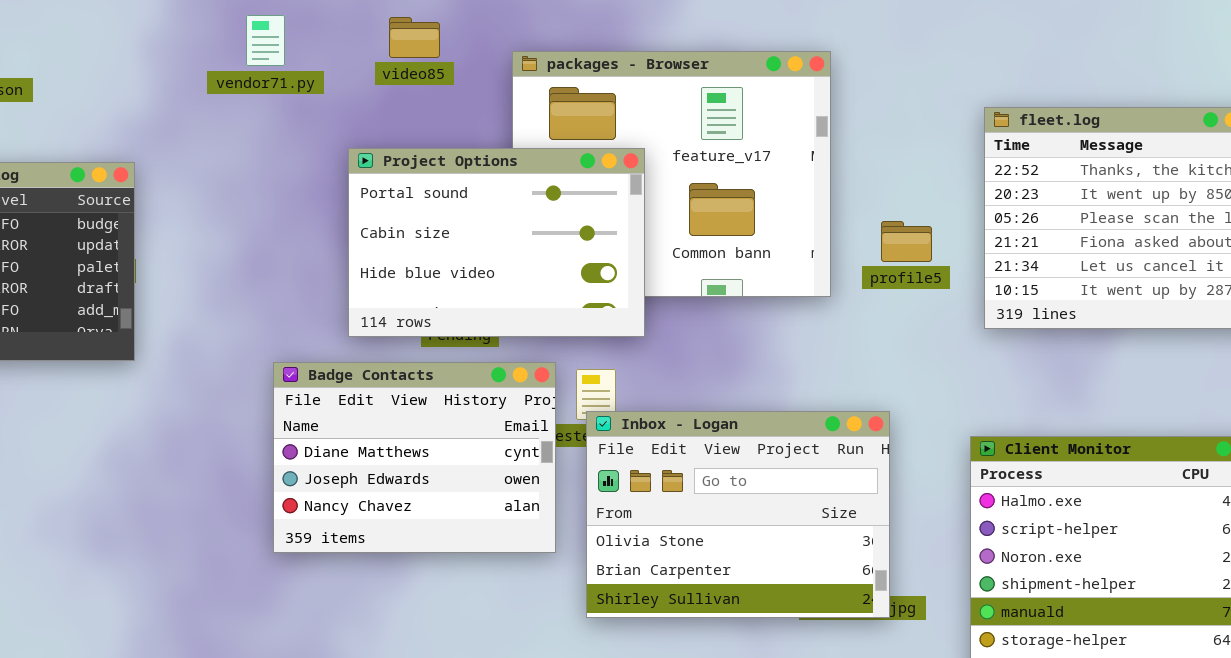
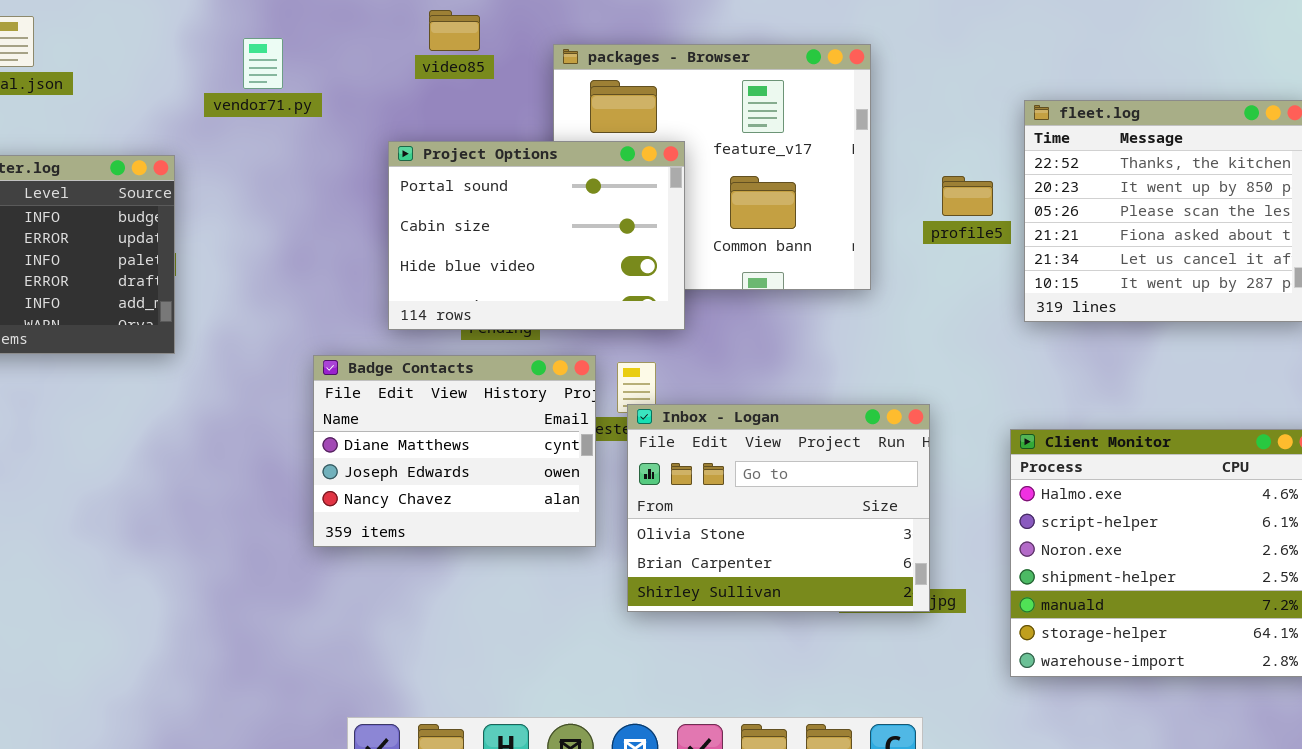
vendor71.py: [246,15,285,66] -> [243,38,283,89], moved
profile5: [881,221,932,262] -> [942,176,993,216], moved

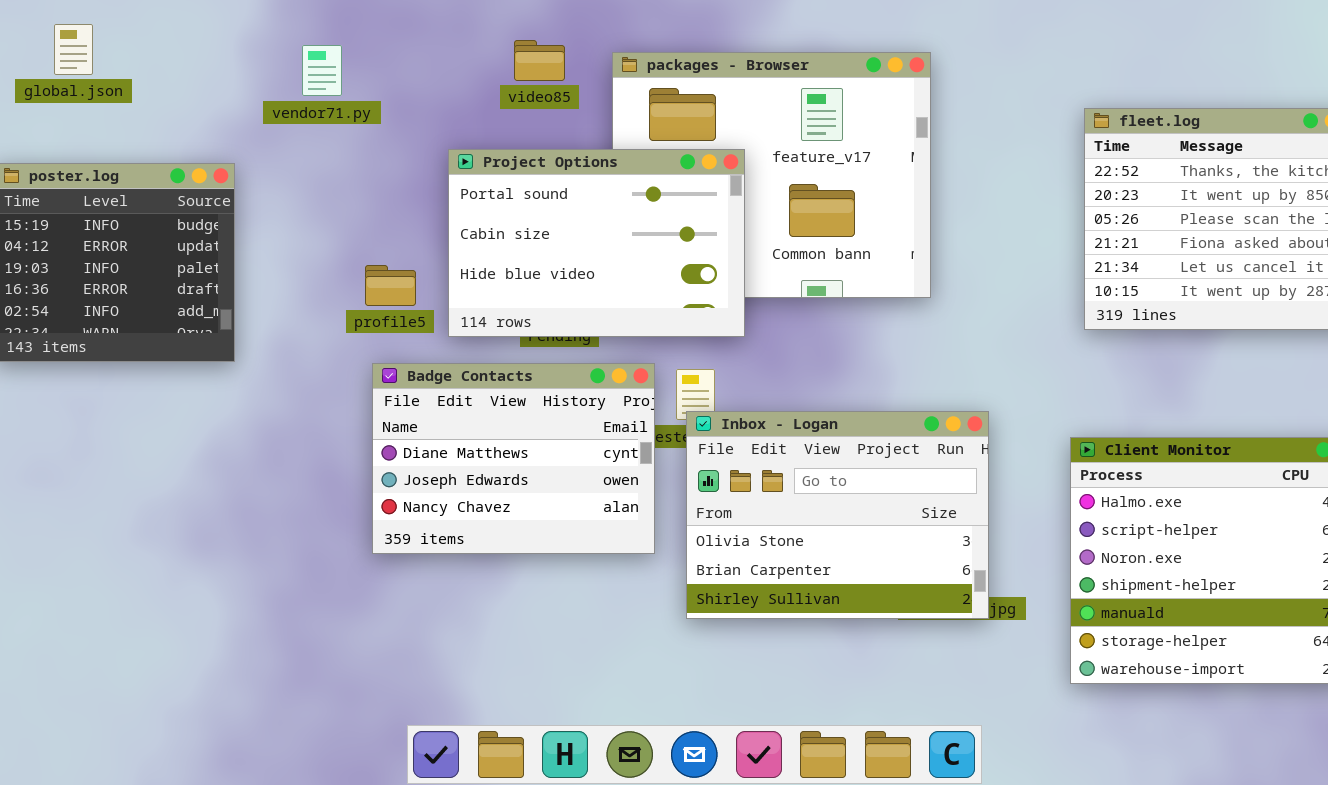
video85: [429,10,480,51] -> [514,40,565,81], moved
profile5: [942,176,993,216] -> [365,265,416,306], moved

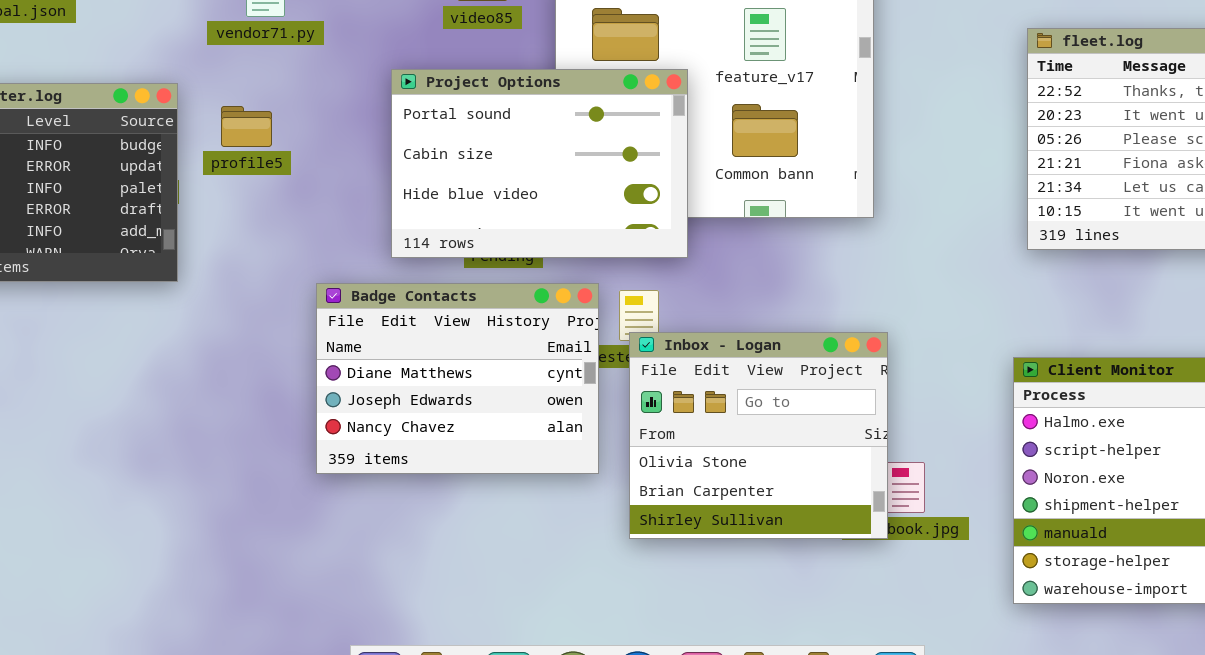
profile5: [365,265,416,306] -> [221,106,272,147], moved
Inbox - Logan: [686,411,989,619] -> [629,332,888,539], resized

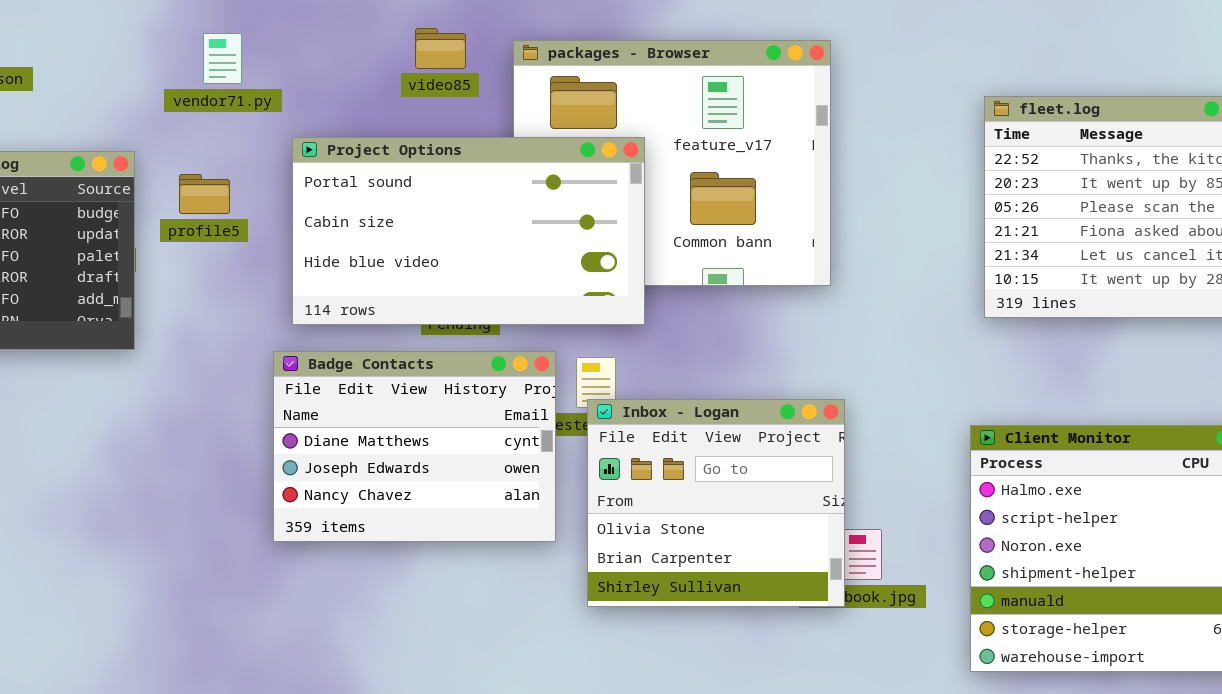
Project Options: [391,69,688,258] -> [292,137,645,325], resized

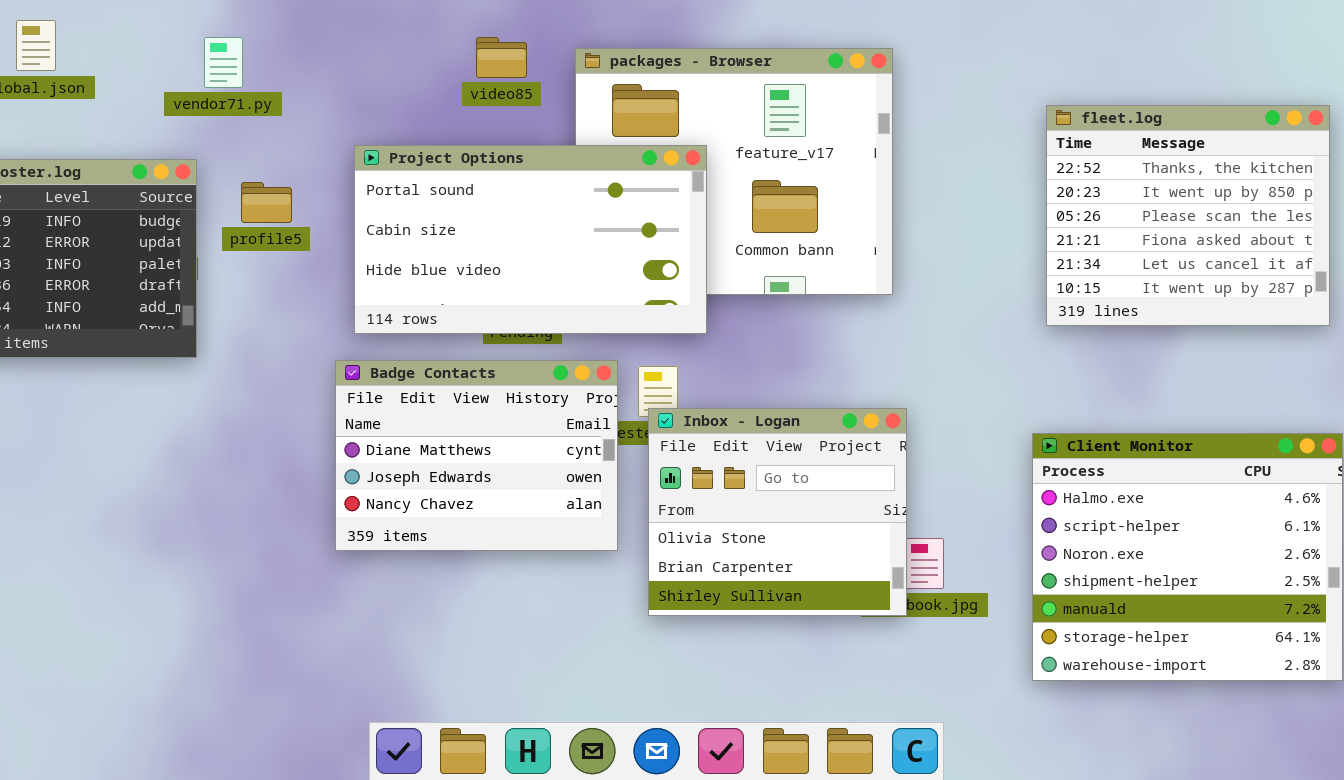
vendor71.py: [203,33,242,84] -> [204,37,243,88], moved

